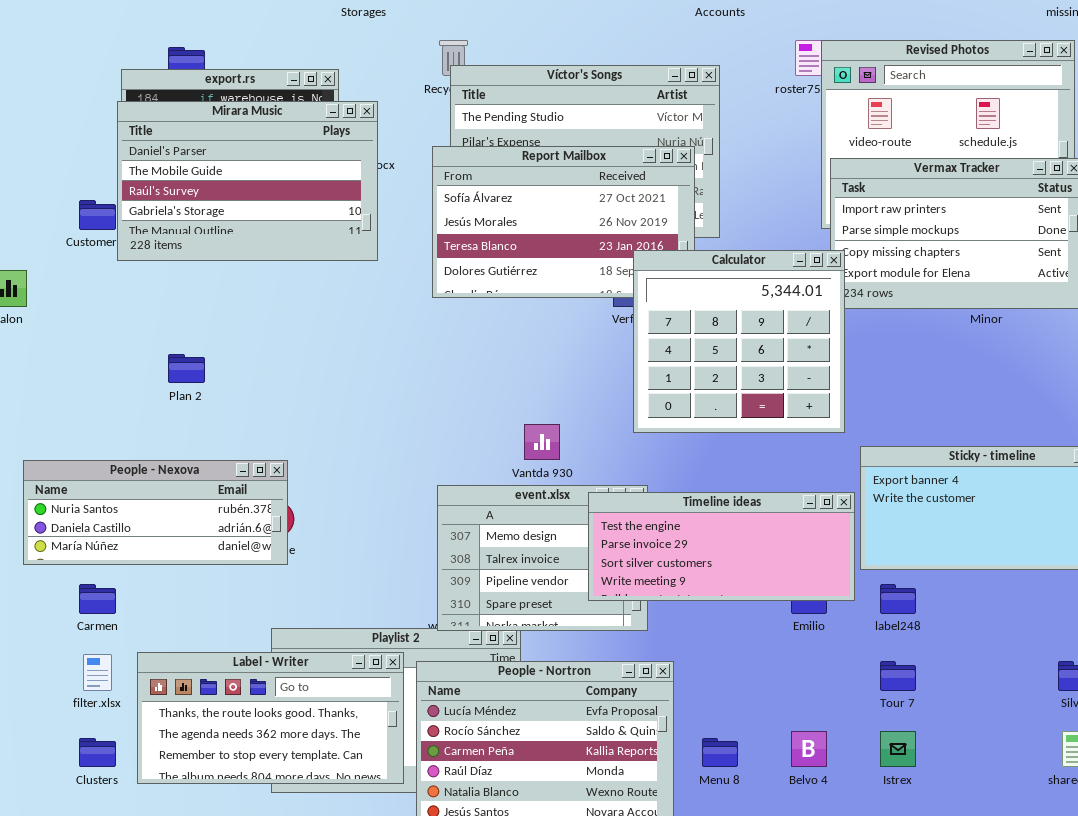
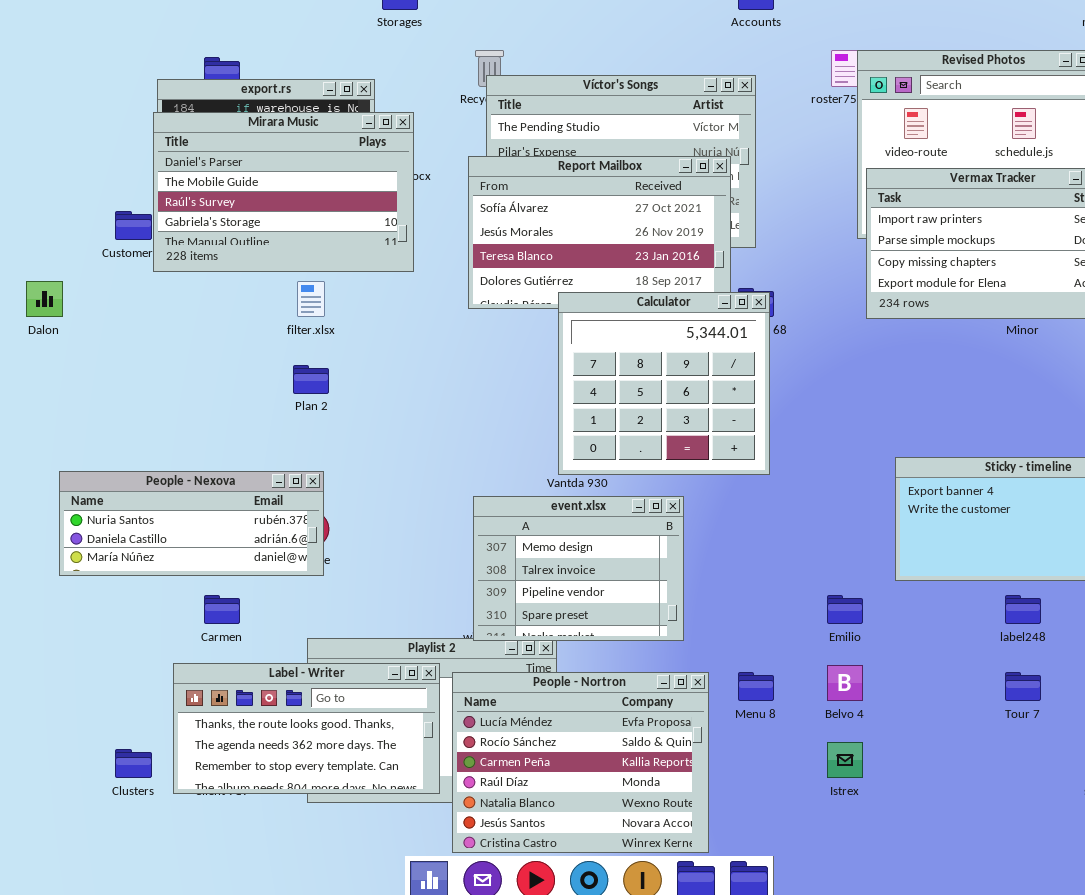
Calculator: [633,250,845,433] -> [558,292,770,475], moved
Plan 2: [168,354,205,383] -> [293,365,329,394], moved
Timeline ideas: [588,492,855,601] -> none, closed
Carmen: [79,584,116,614] -> [204,595,240,624], moved
label248: [880,584,916,614] -> [1005,595,1041,624], moved
filter.xlsx: [83,654,112,691] -> [297,281,325,317], moved
Tour 7: [880,661,916,691] -> [1005,672,1041,701], moved
Belvo 4: [791,731,827,767] -> [827,665,863,701], moved
Istrex: [880,731,916,767] -> [827,742,863,778], moved
Menu 8: [702,738,738,767] -> [738,672,774,701], moved

